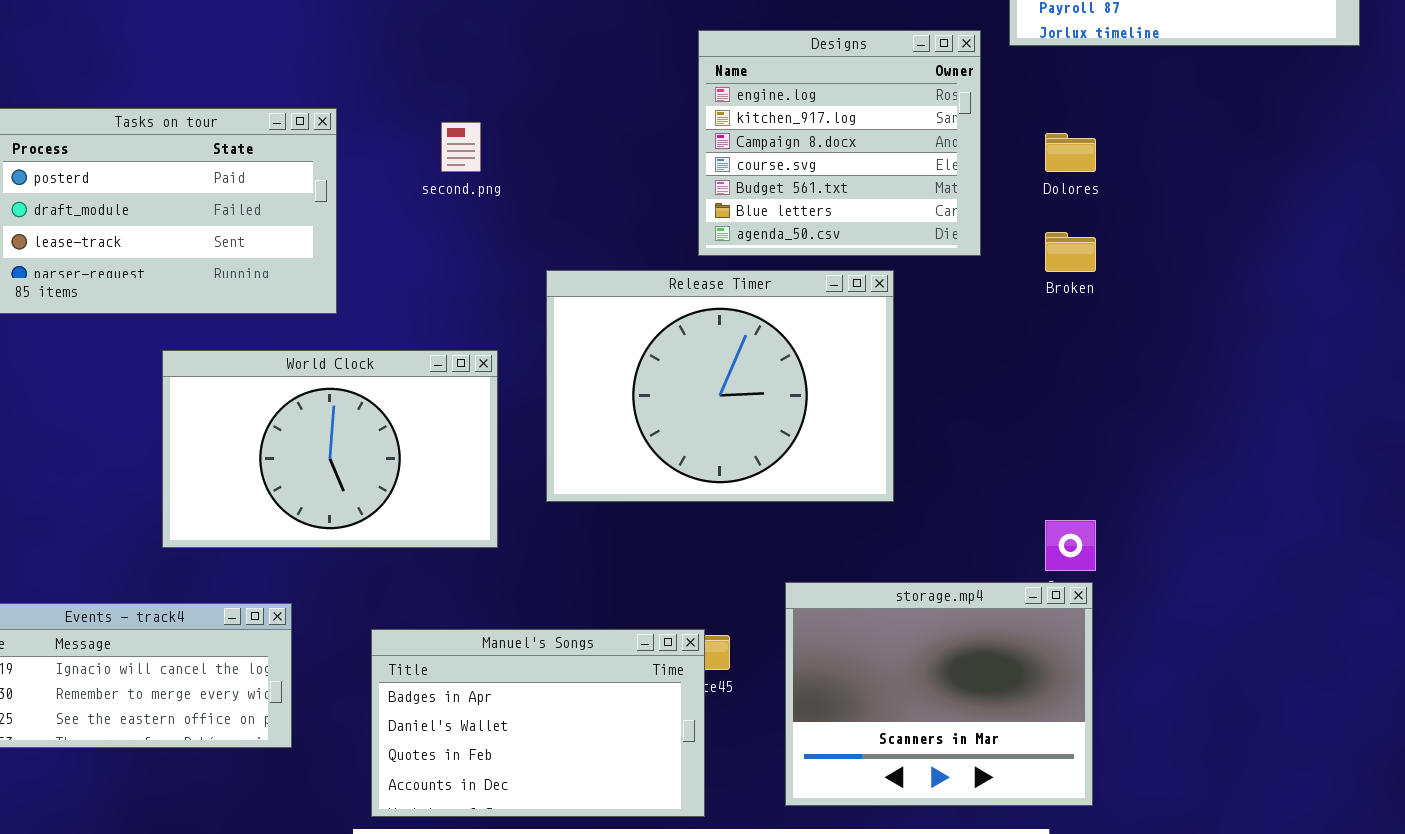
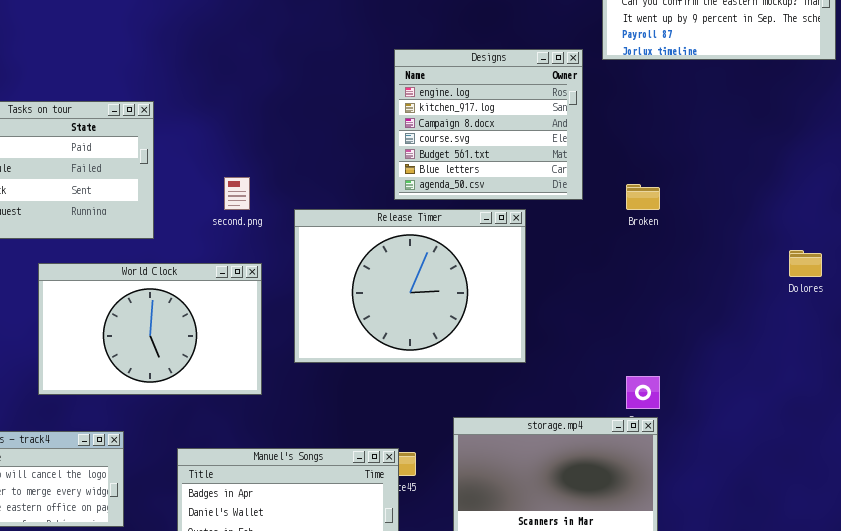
second.png: [441,122,481,172] -> [224,177,250,210], moved
Dolores: [1045,133,1096,172] -> [789,250,822,277], moved

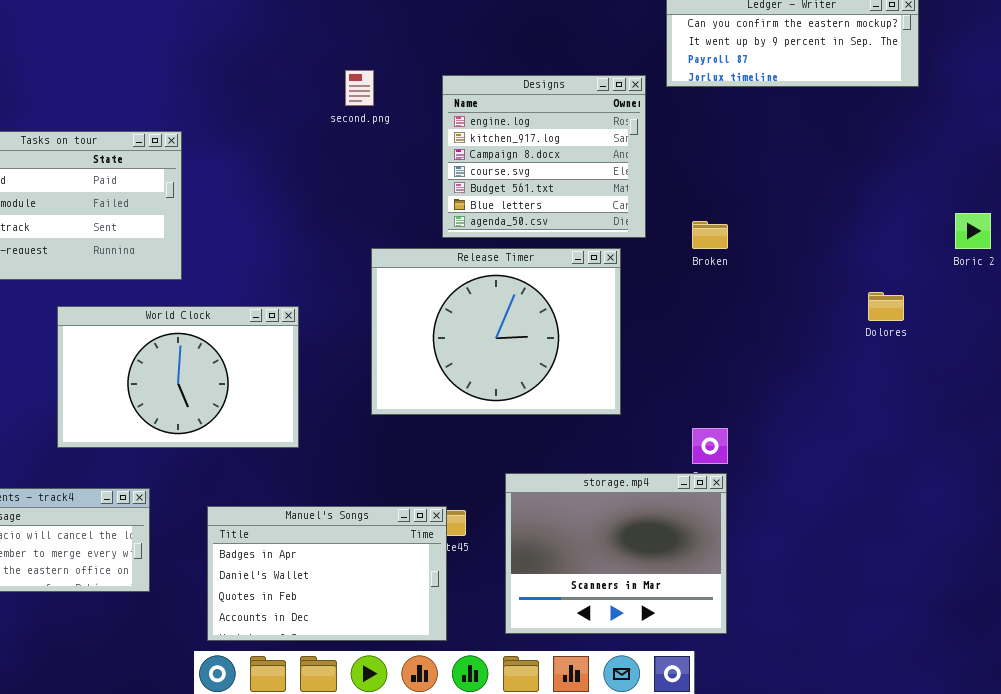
second.png: [224,177,250,210] -> [345,70,374,106], moved
Release Timer: [294,209,526,363] -> [371,248,621,415], moved

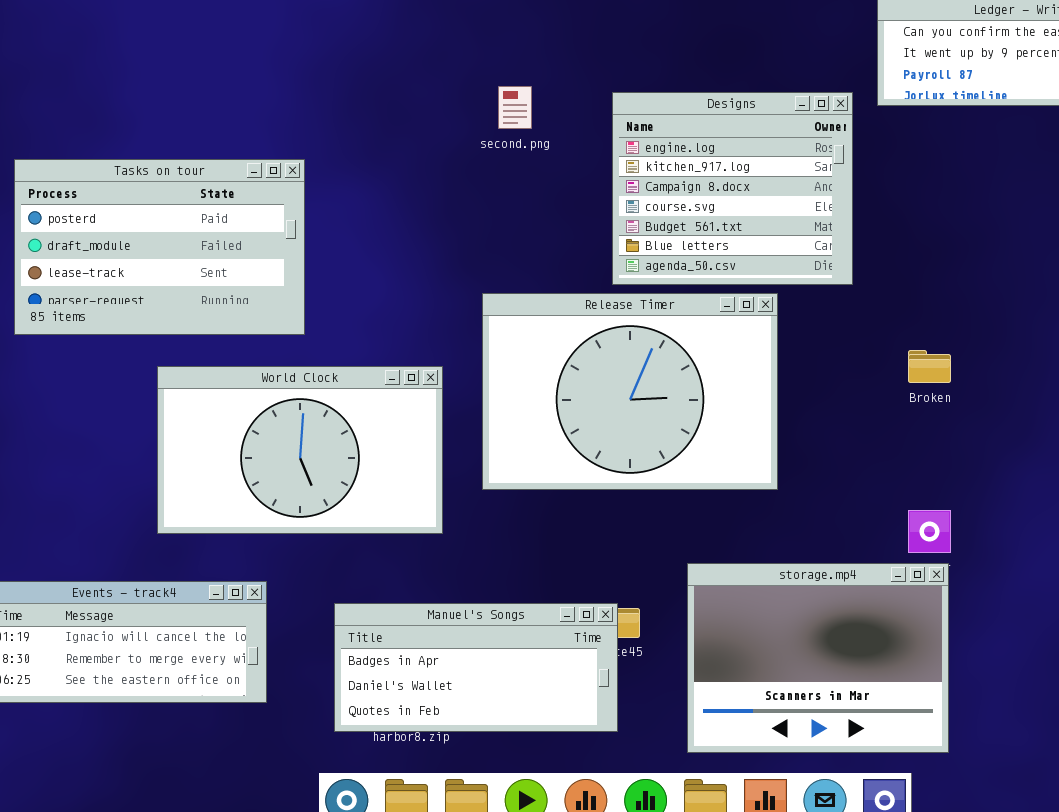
Broken: [692,221,728,249] -> [908,350,951,383], moved
Release Timer: [371,248,621,415] -> [482,293,778,490], moved
Manuel's Songs: [207,506,447,641] -> [334,603,618,732], resized

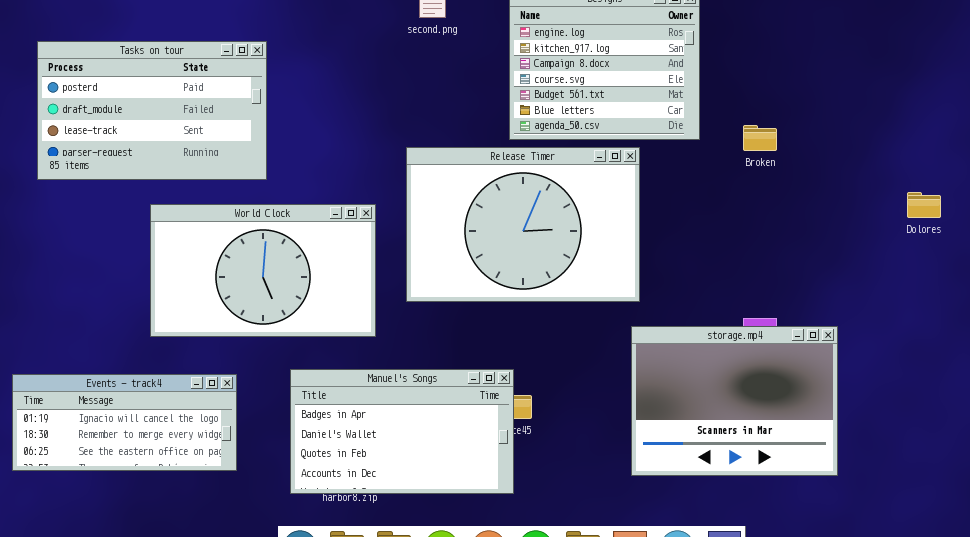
Broken: [908,350,951,383] -> [743,125,777,151], moved
storage.mp4: [687,563,949,753] -> [631,326,838,476], moved
Manuel's Songs: [334,603,618,732] -> [290,369,514,494], resized

